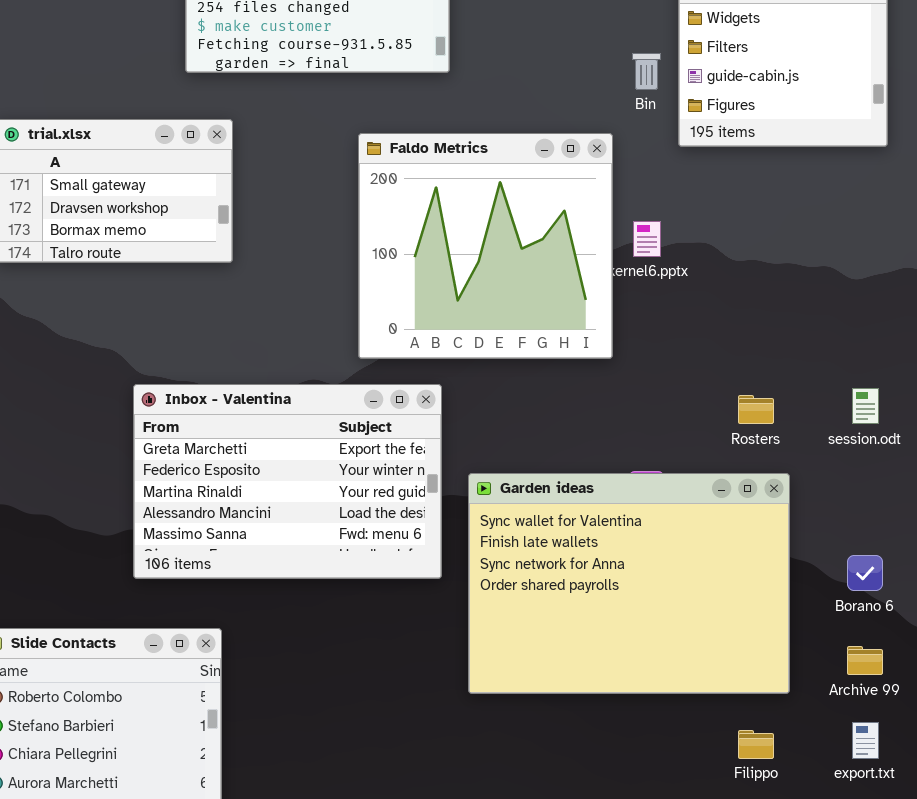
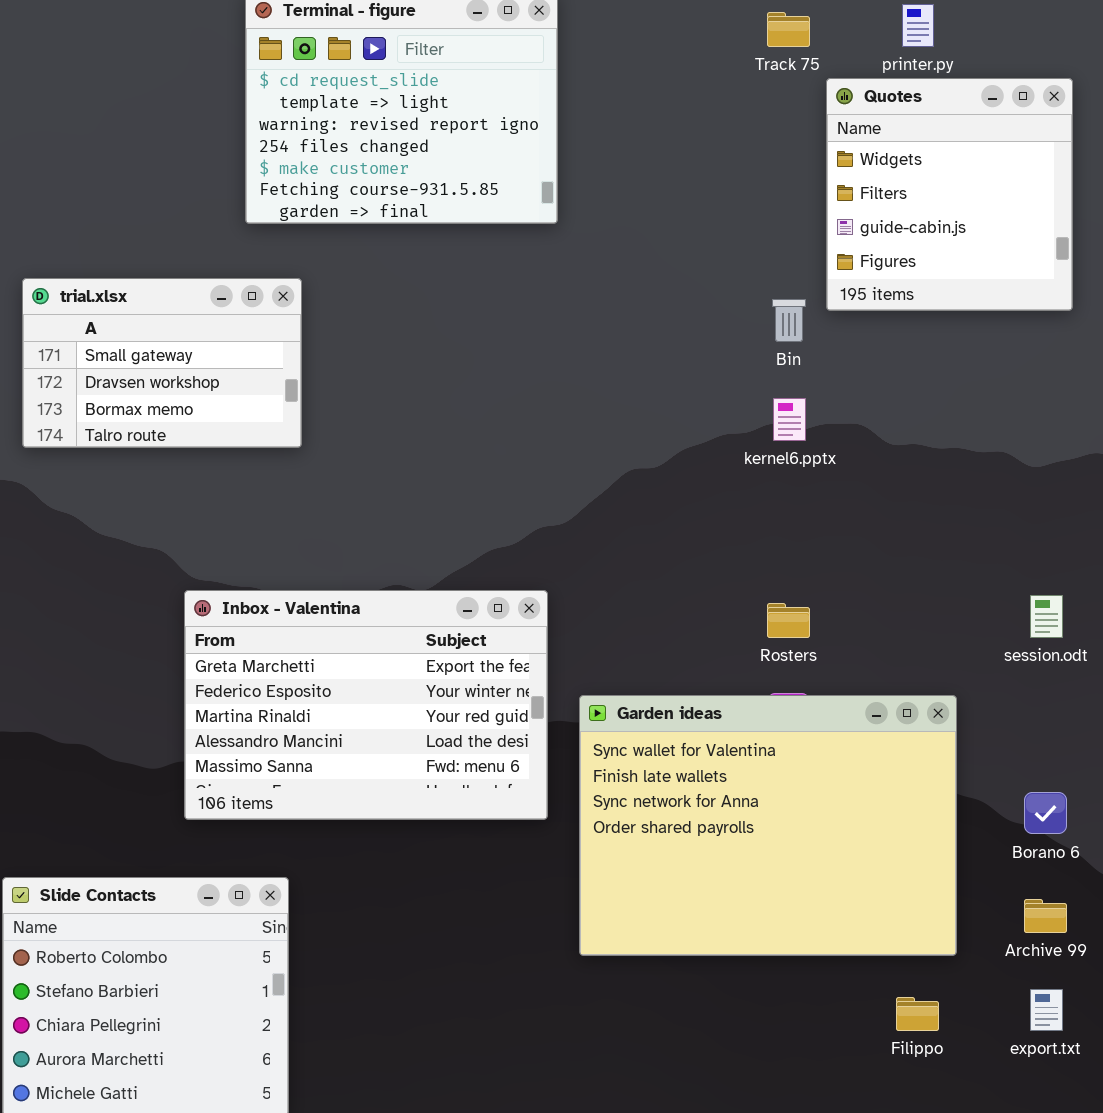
Bin: [632,53,661,90] -> [772,299,806,342], moved
Faldo Metrics: [358,133,613,359] -> none, closed
Rosters: [738,395,774,424] -> [767,603,810,638], moved

